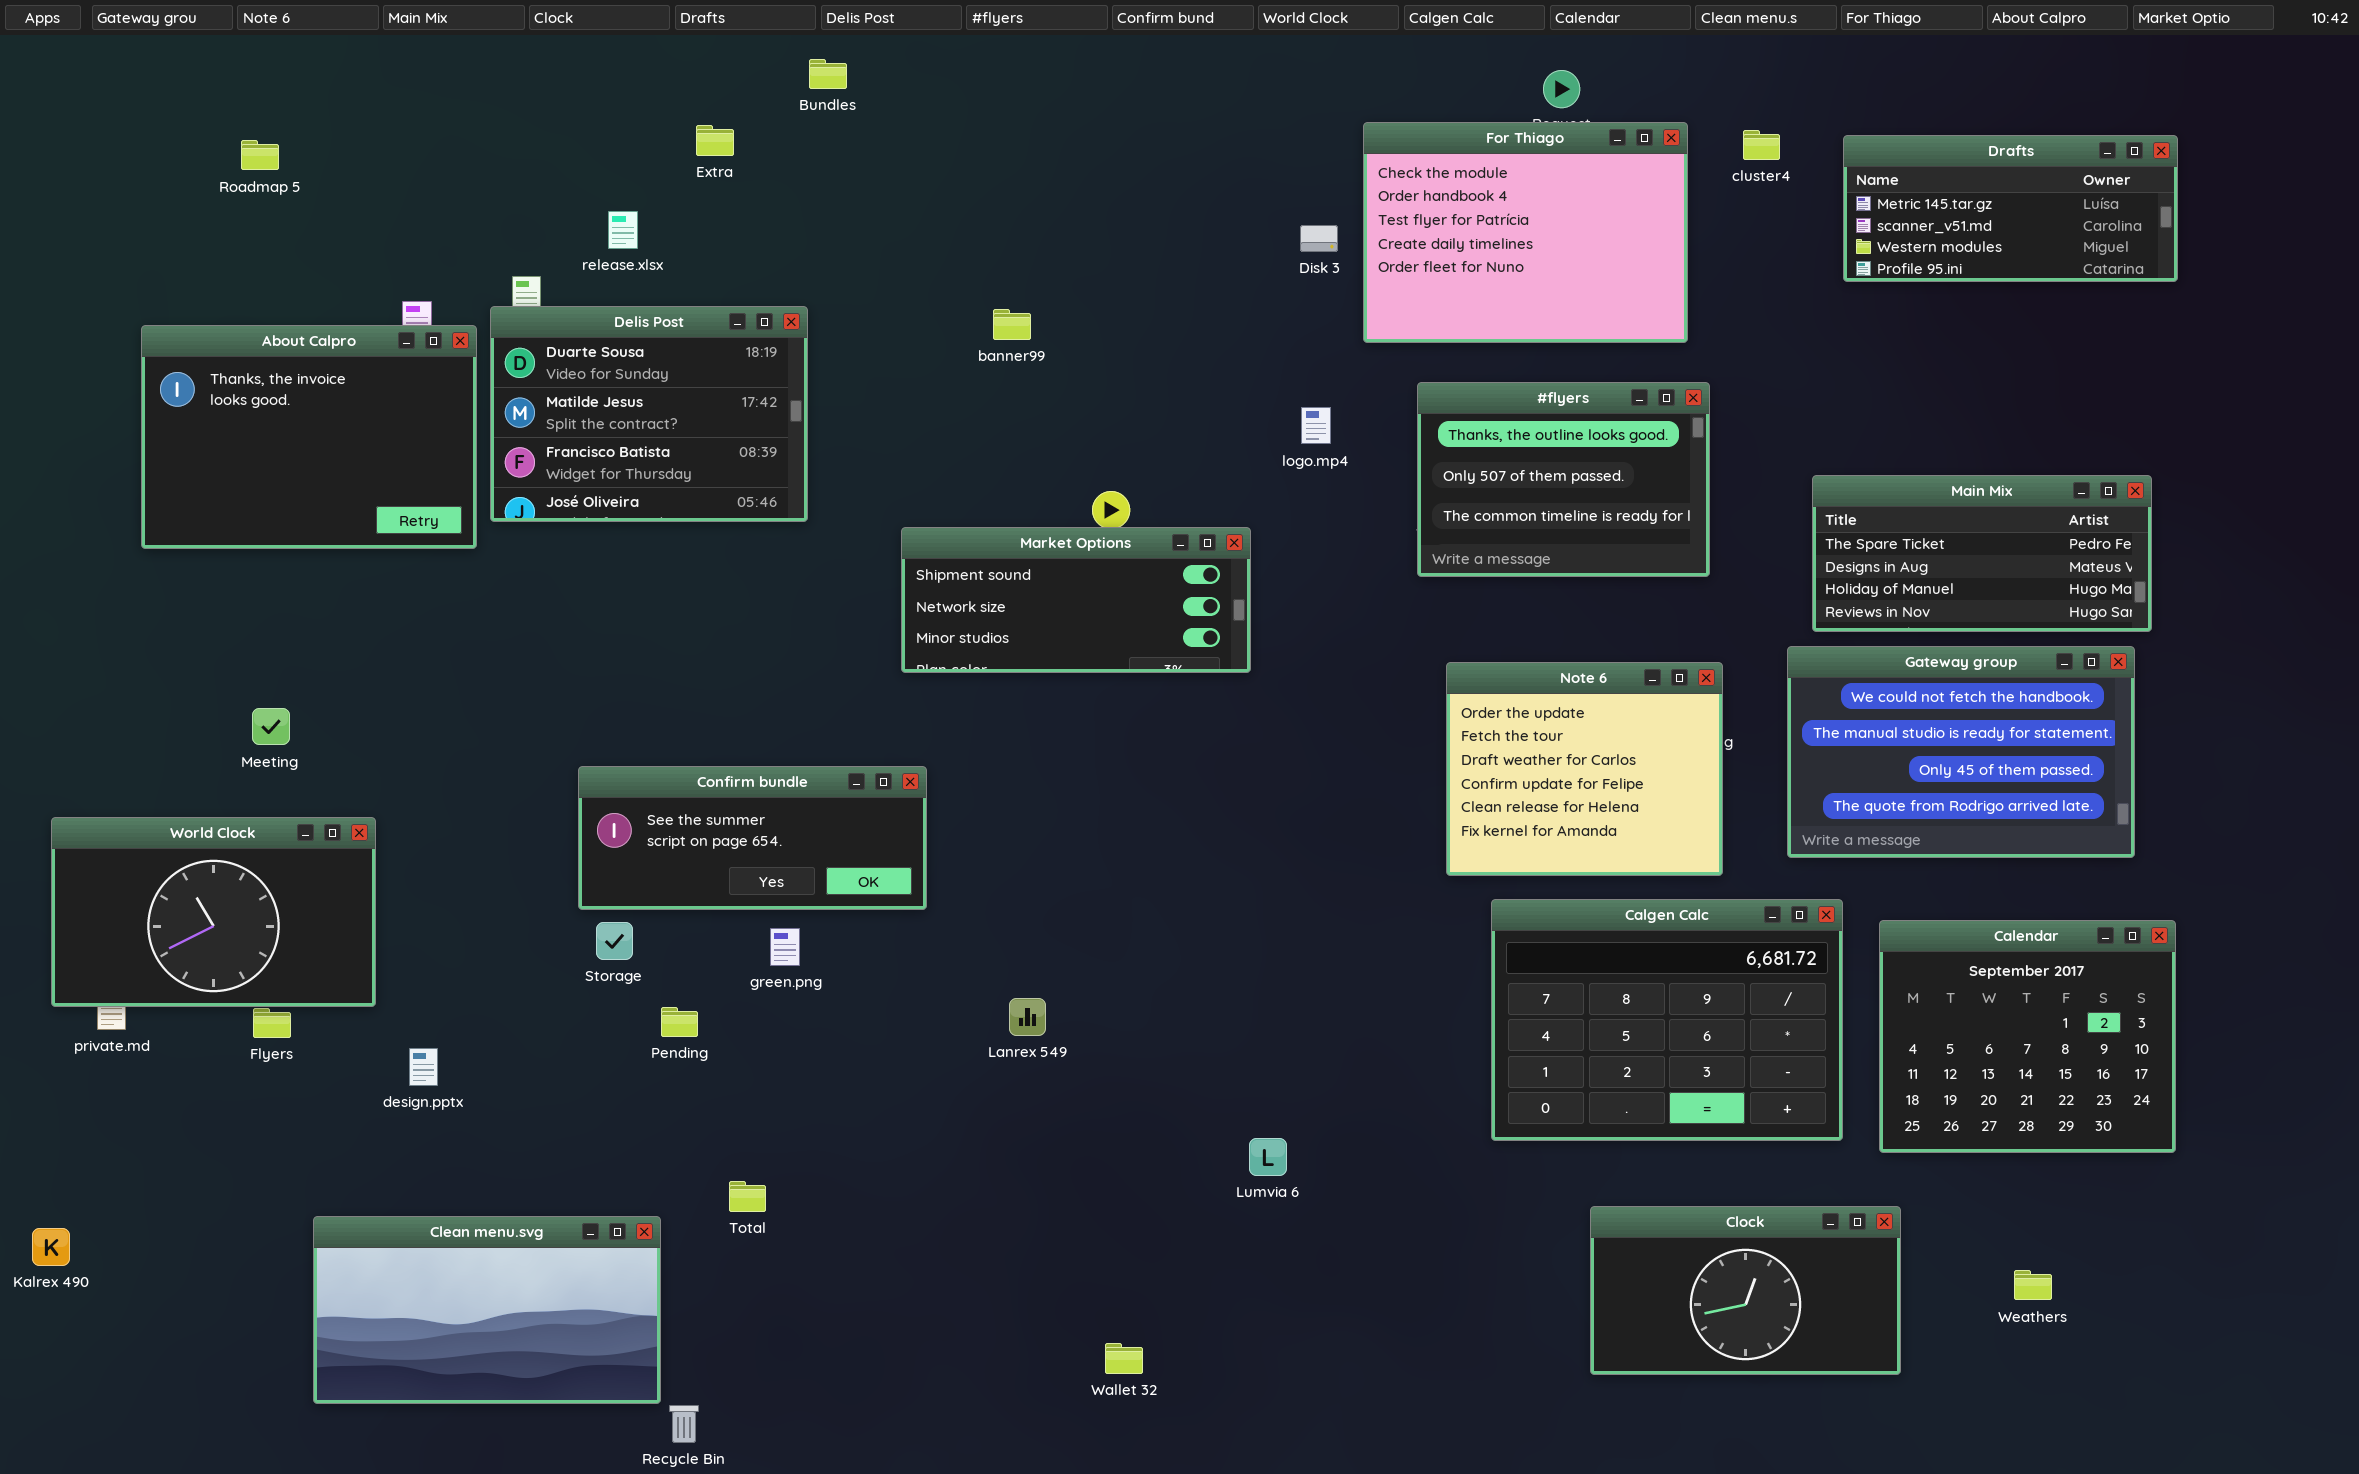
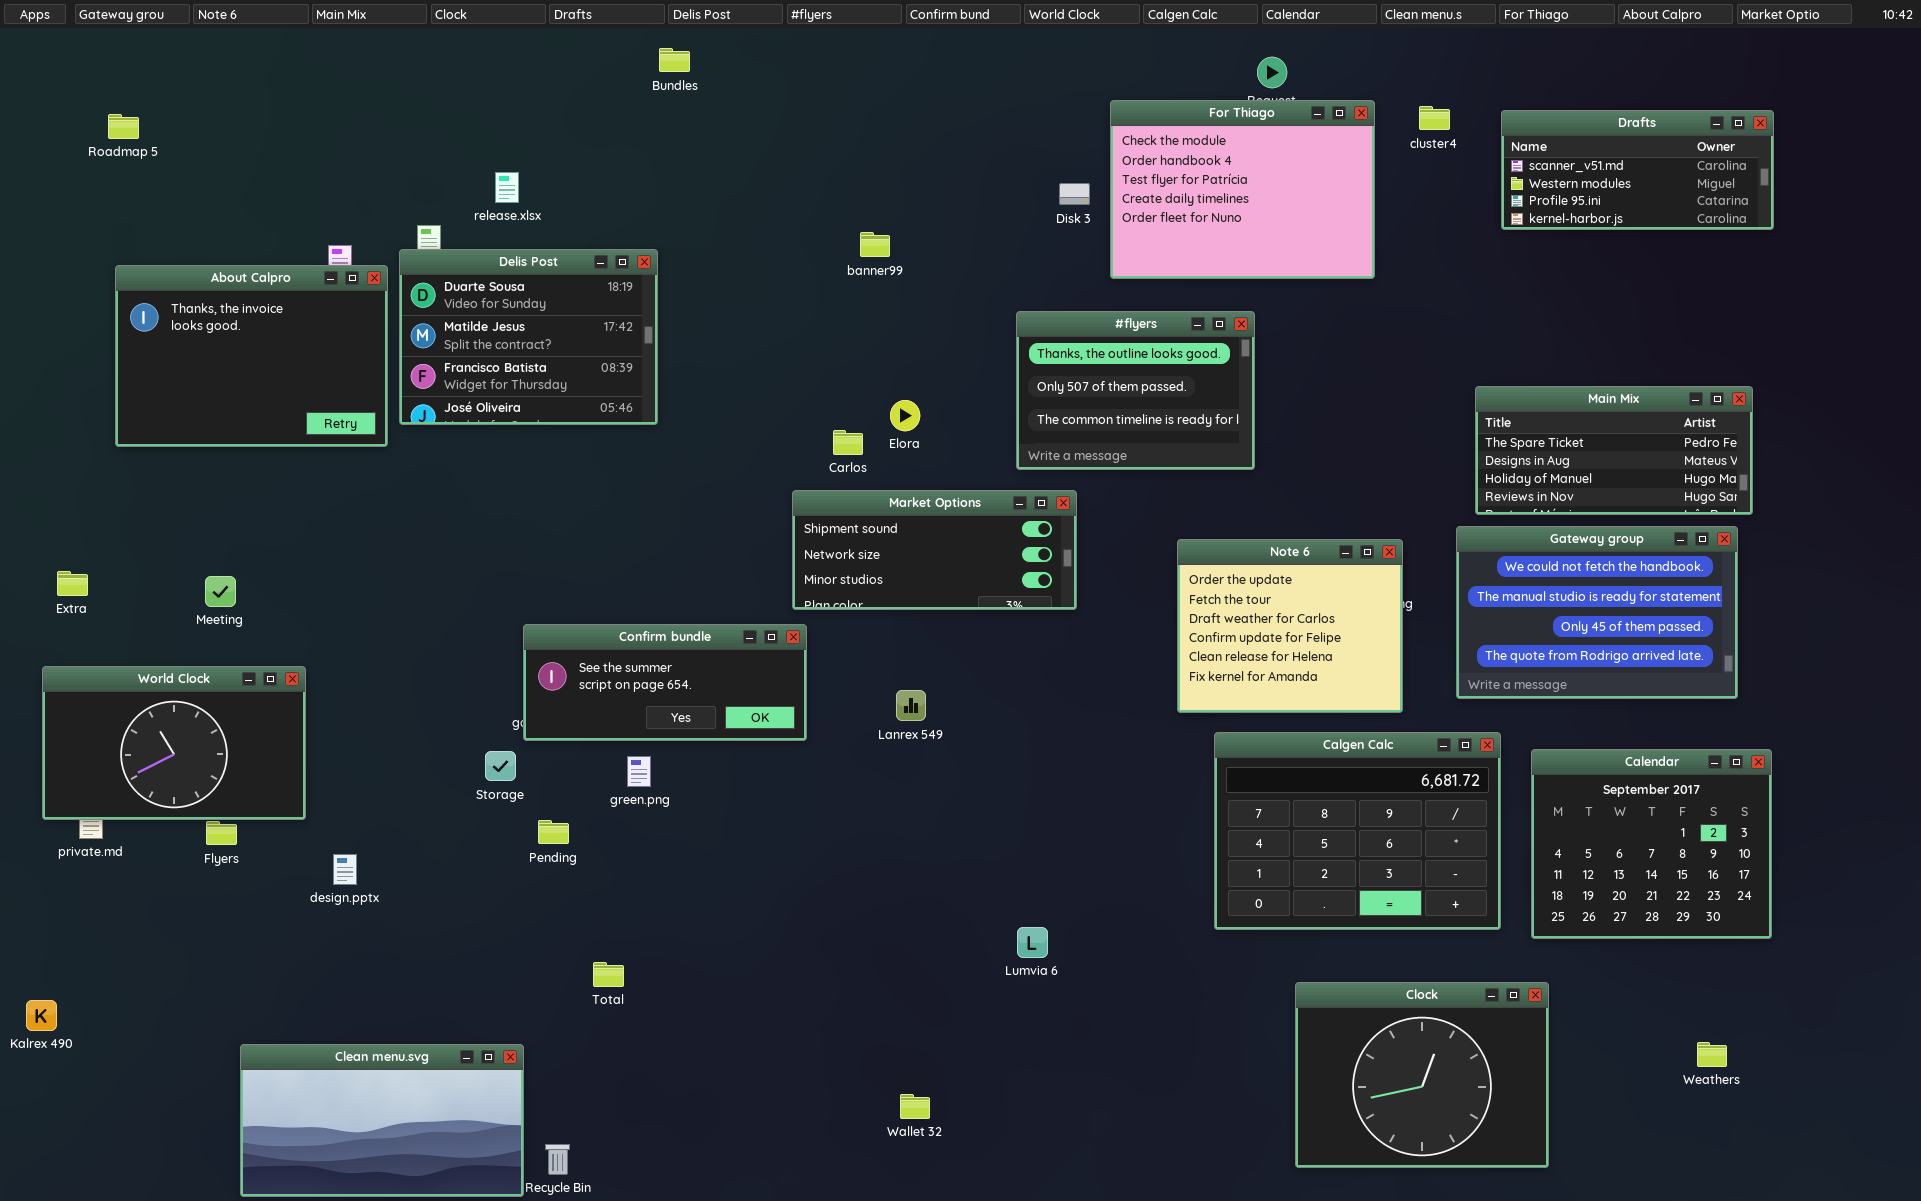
Extra: [696,125,734,156] -> [57,571,88,596], moved
Drafts: [1843,135,2178,282] -> [1501,110,1774,230], scrolled down 1 row
Roadmap 5: [241,140,279,170] -> [108,114,139,139], moved
banner99: [993,309,1031,340] -> [860,232,890,257], moved
#flyers: [1417,382,1710,577] -> [1016,311,1255,470], moved
Market Options: [901,527,1251,673] -> [792,490,1077,610], moved
Confirm bundle: [578,766,927,910] -> [523,624,807,741], moved
Lanrex 549: [1009,998,1046,1036] -> [896,690,926,721], moved
Clock: [1590,1206,1901,1375] -> [1295,982,1549,1168], resized
Clean menu.svg: [313,1216,661,1404] -> [240,1044,524,1197], moved
Weathers: [2014,1270,2052,1300] -> [1697,1042,1727,1067], moved

